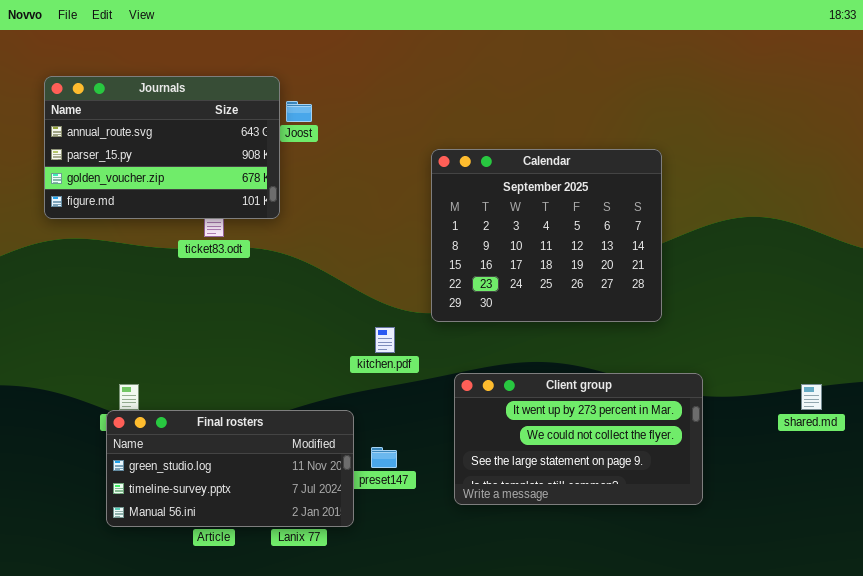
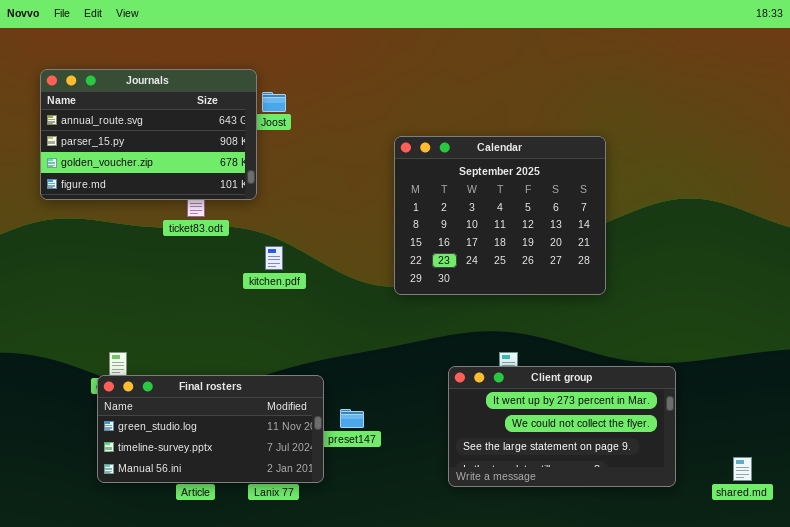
kitchen.pdf: [375,327,395,353] -> [265,246,283,270], moved
Client group: [454,373,703,505] -> [448,366,676,487], moved
shared.md: [801,384,822,410] -> [733,457,752,481], moved

